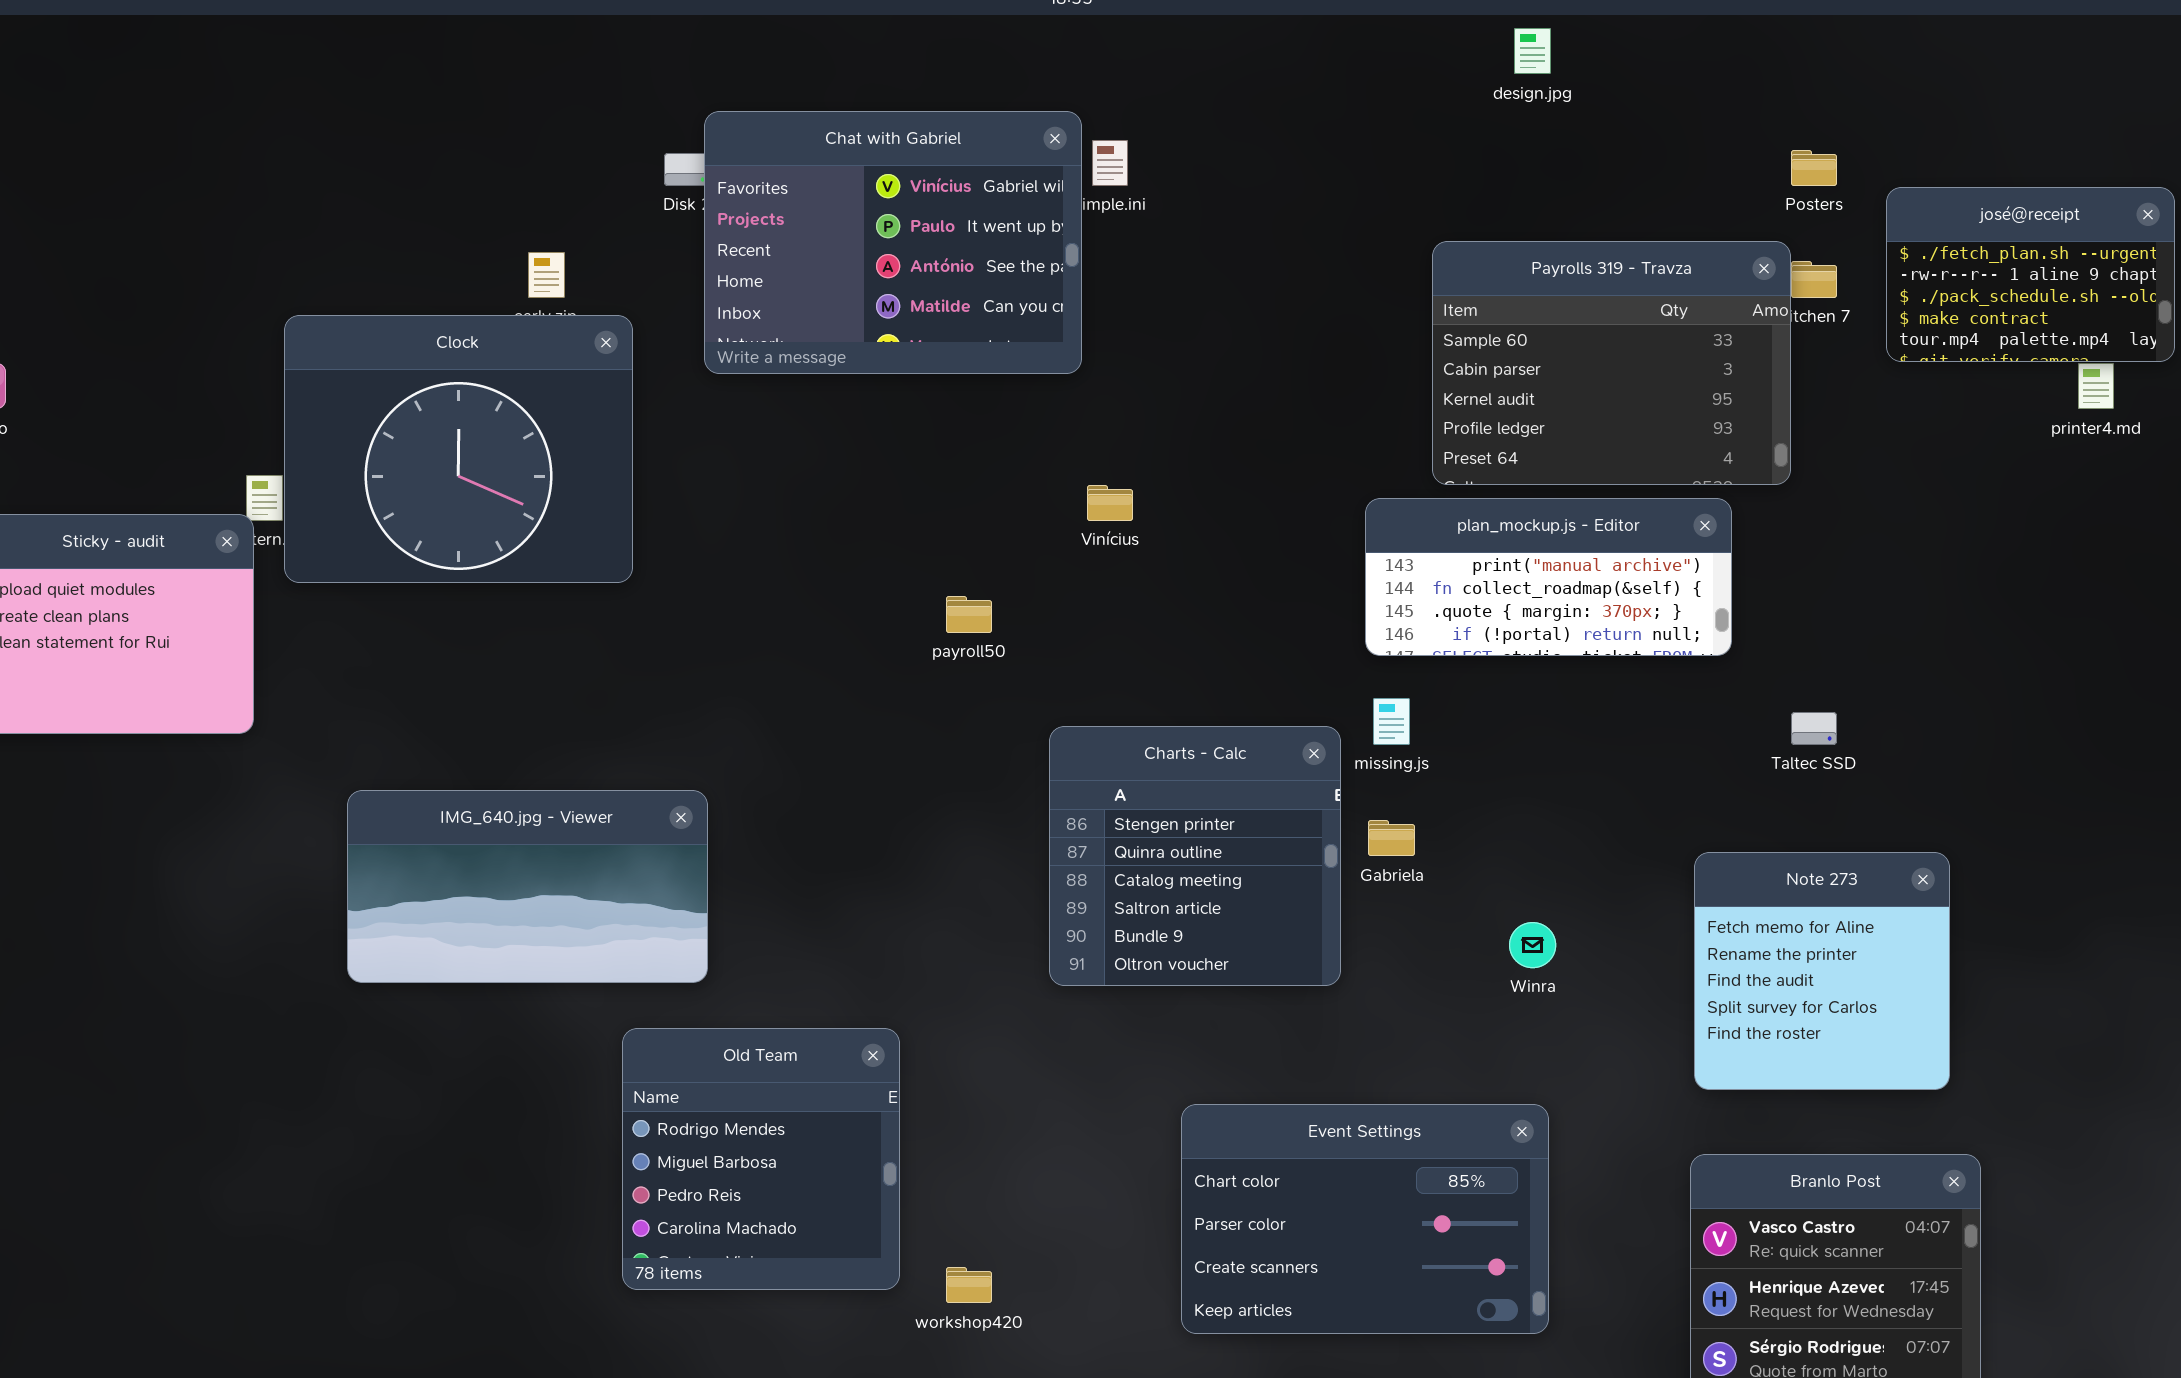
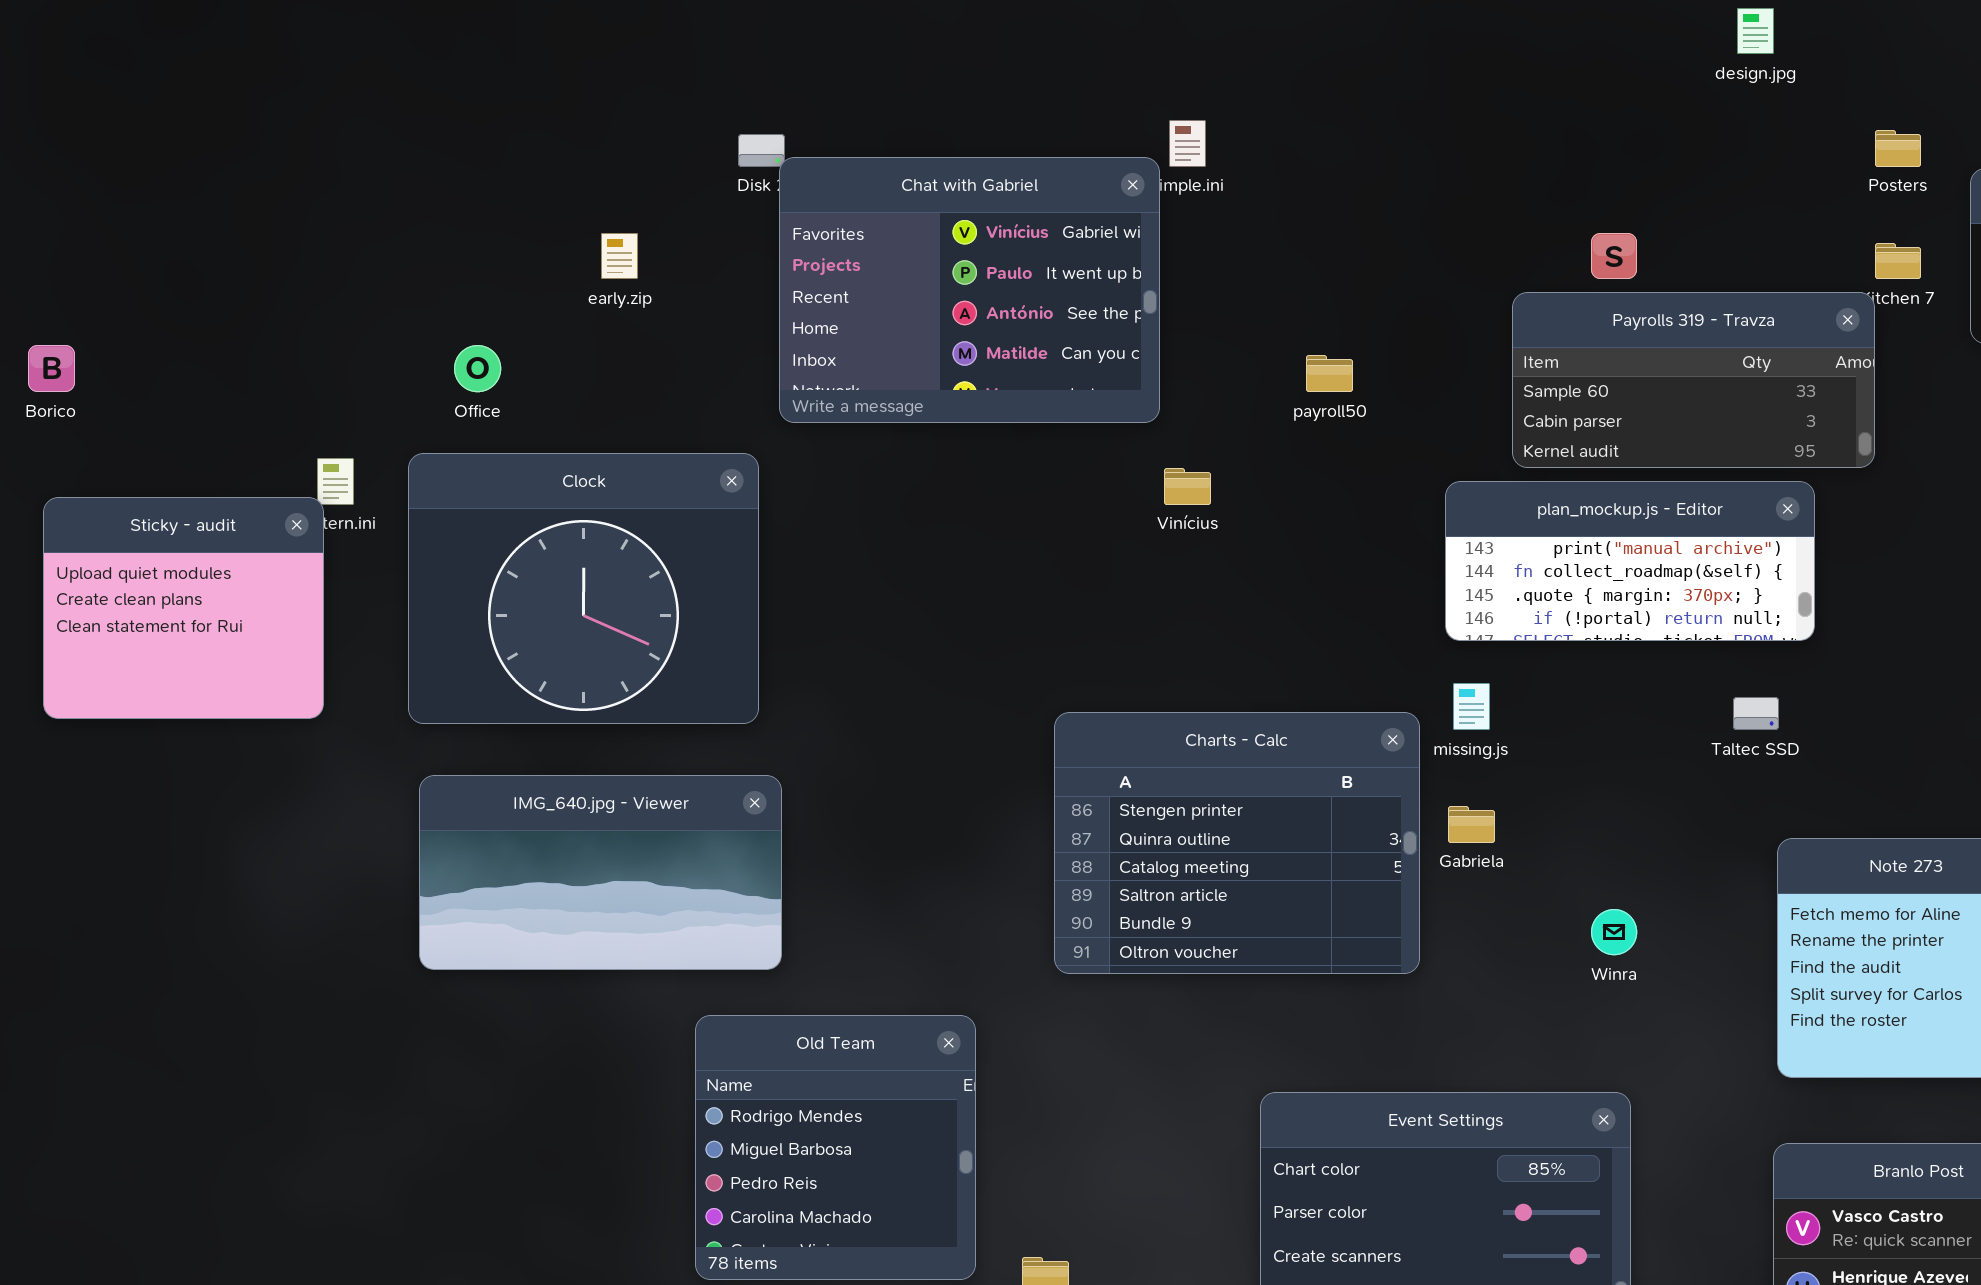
design.jpg: [1514,28,1551,74] -> [1737,8,1774,54], moved
Chat with Gabriel: [704,111,1082,374] -> [779,157,1160,423], moved
Payrolls 319 - Travza: [1432,241,1791,485] -> [1512,292,1875,468], resized
Clock: [284,315,633,583] -> [408,453,759,724], moved
payroll50: [946,596,992,633] -> [1306,355,1353,392], moved
Taltec SSD: [1791,712,1837,745] -> [1733,697,1779,730], moved
Charts - Calc: [1049,726,1341,986] -> [1054,712,1420,974], resized

